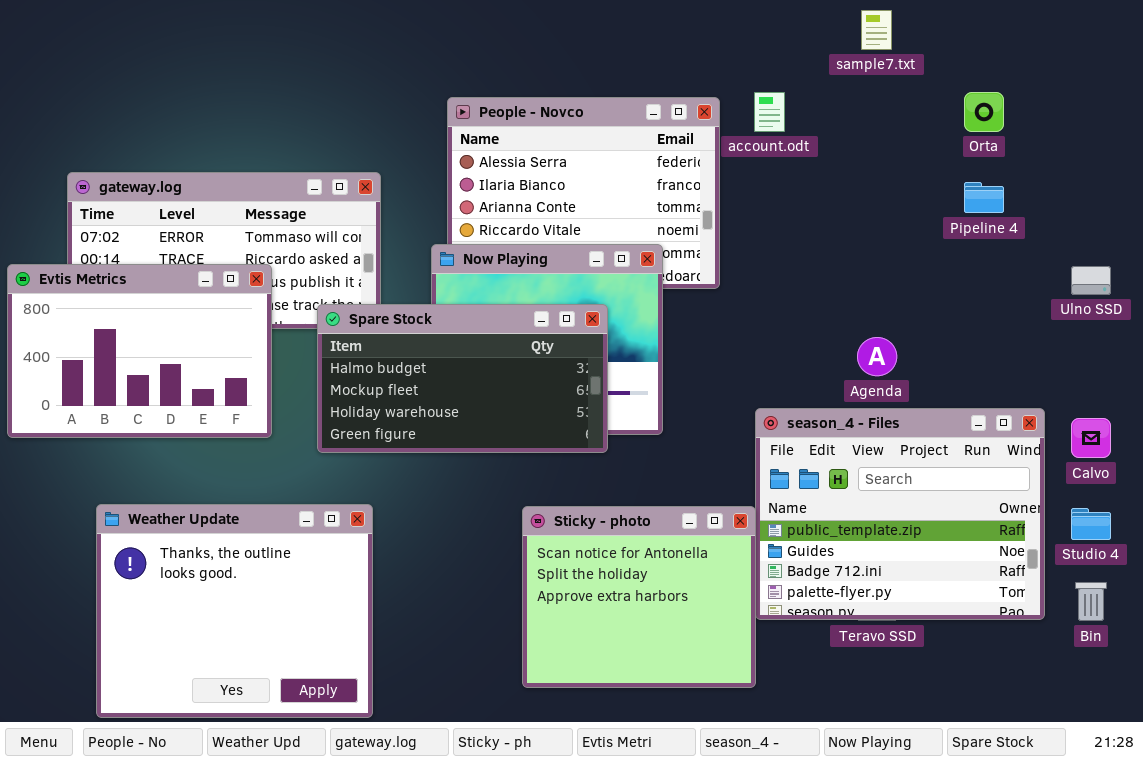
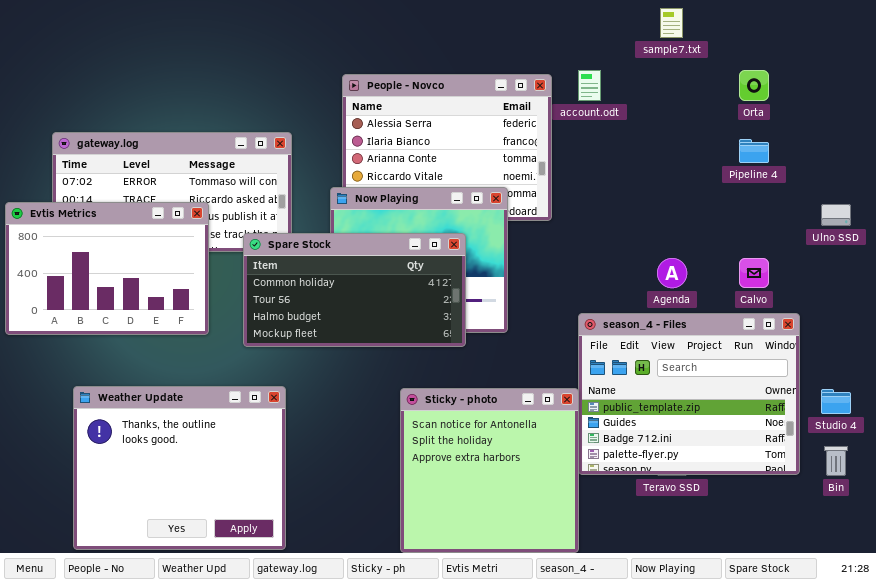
Spare Stock: [317,304,608,453] -> [243,233,466,347], scrolled up 2 rows
Calvo: [1071,418,1111,458] -> [739,258,769,288], moved
Sticky - photo: [522,506,756,688] -> [400,388,579,553], resized

